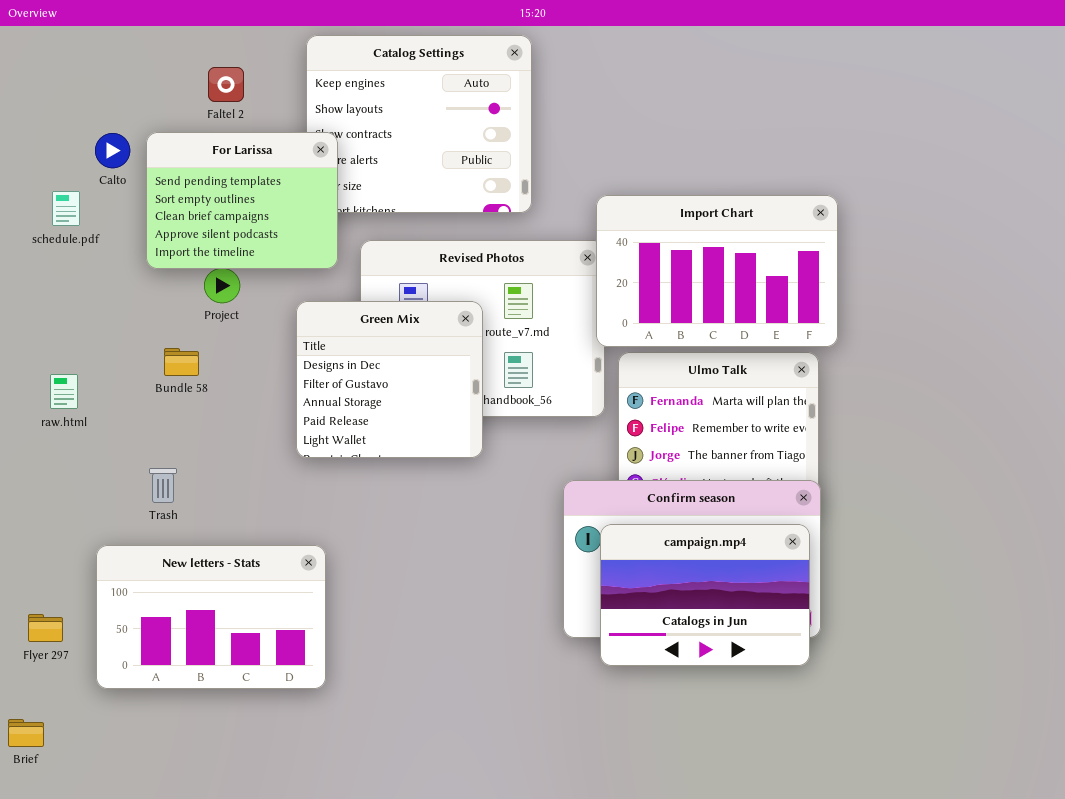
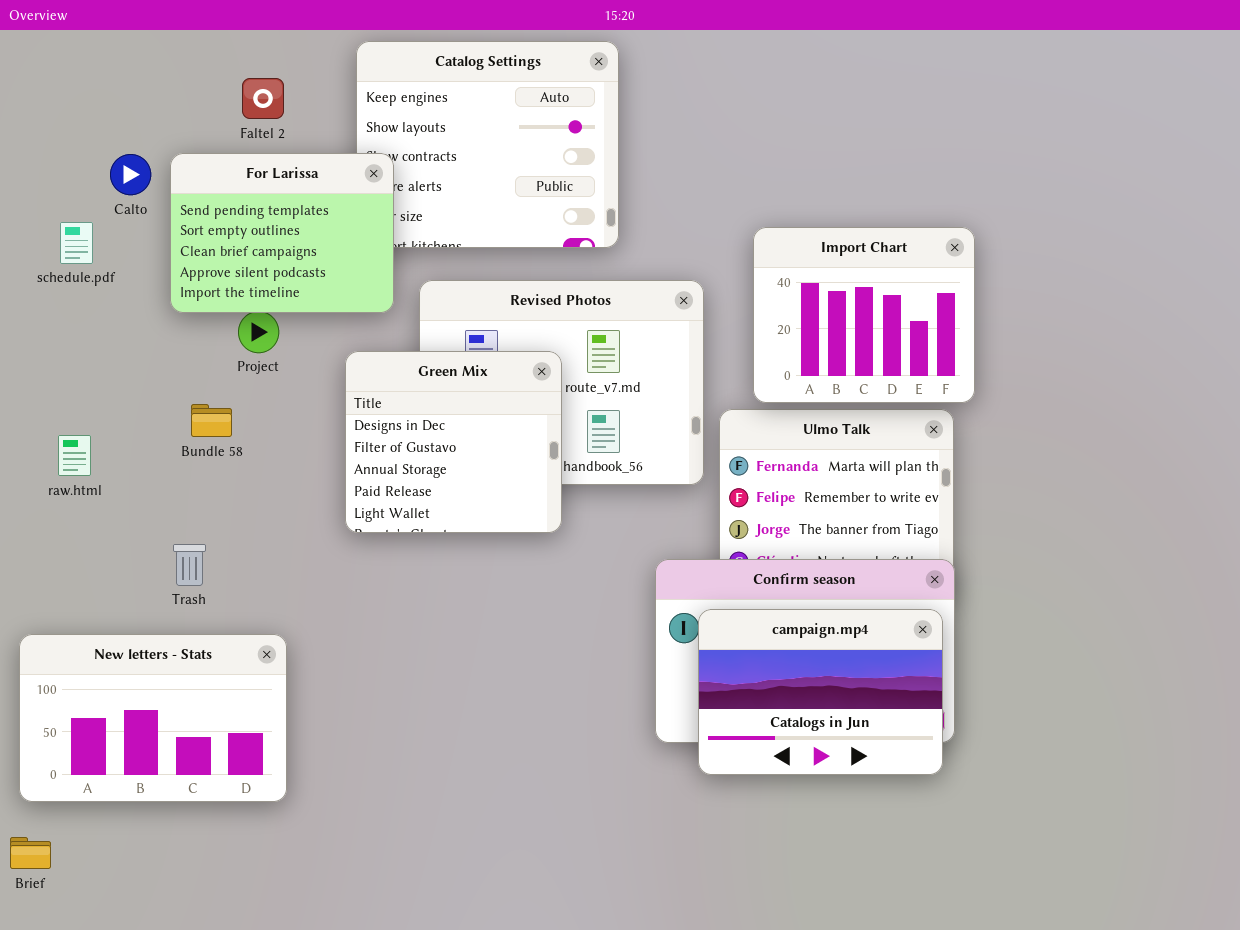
Import Chart: [596,195,838,347] -> [753,227,975,403], resized
New letters - Stats: [96,545,326,689] -> [19,634,287,802], moved

